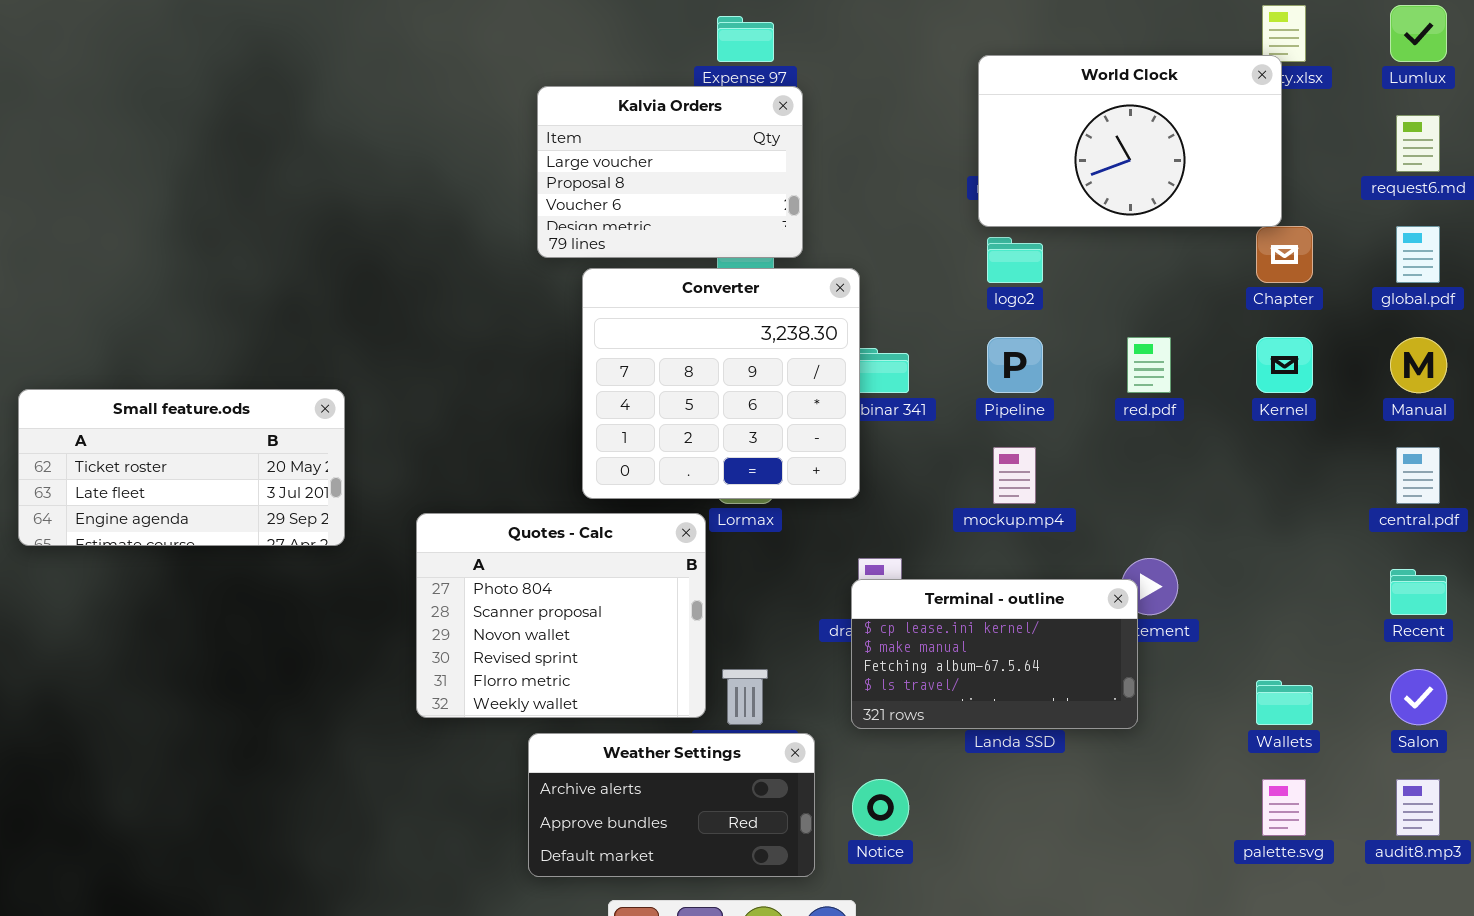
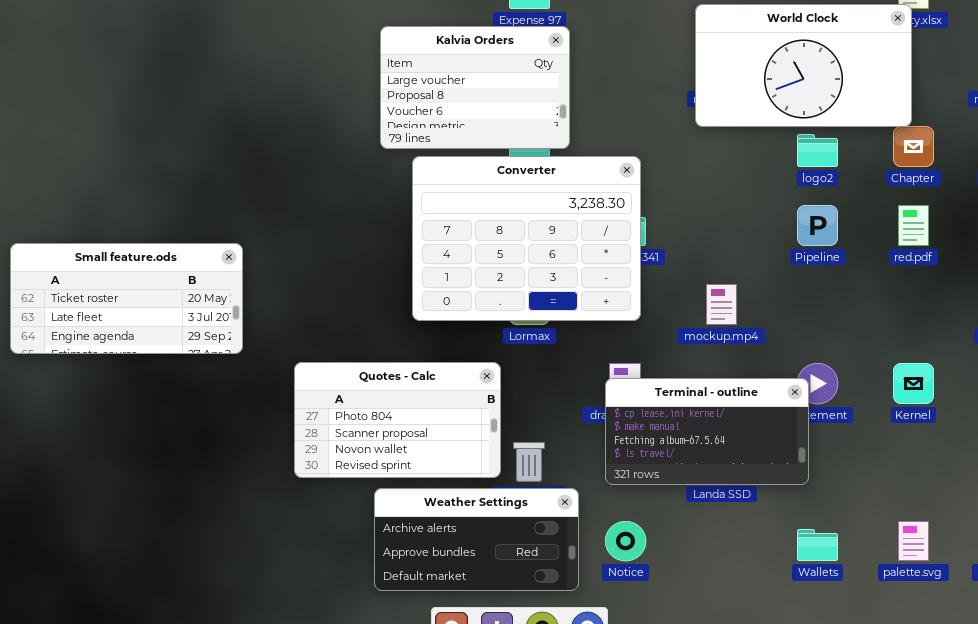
logo2: [987,237,1043,283] -> [797,134,838,167], moved
Converter: [582,268,860,499] -> [412,156,641,321], resized
Pipeline: [987,337,1043,393] -> [797,205,838,246], moved
red.pdf: [1127,337,1171,393] -> [898,205,929,246], moved
Kernel: [1256,337,1313,393] -> [893,363,934,404], moved
Quotes - Calc: [416,513,706,718] -> [294,362,501,478], resized
Wallets: [1256,680,1313,725] -> [797,529,838,561], moved

